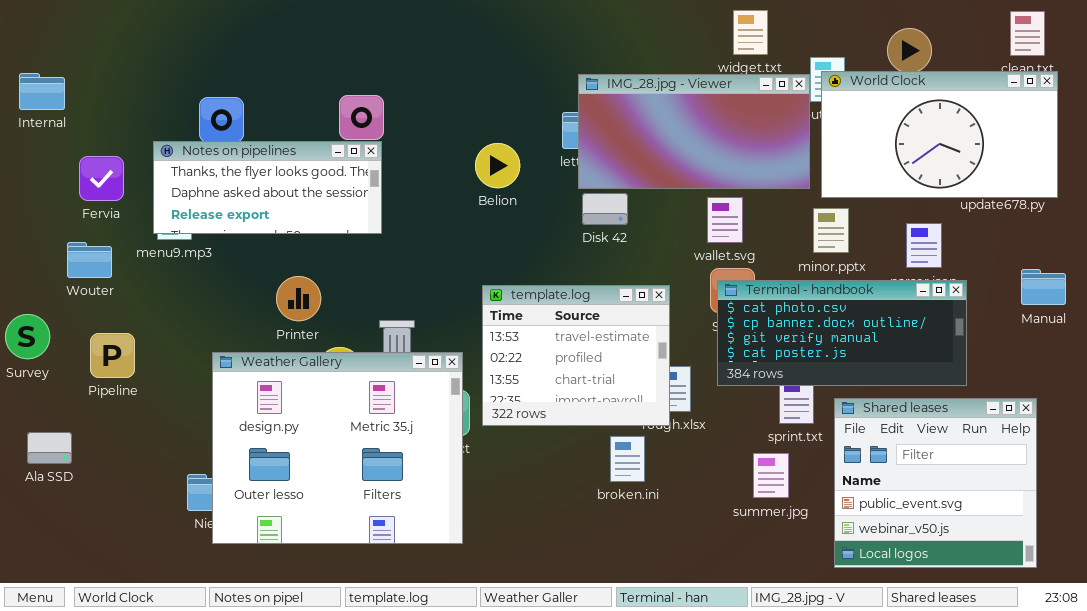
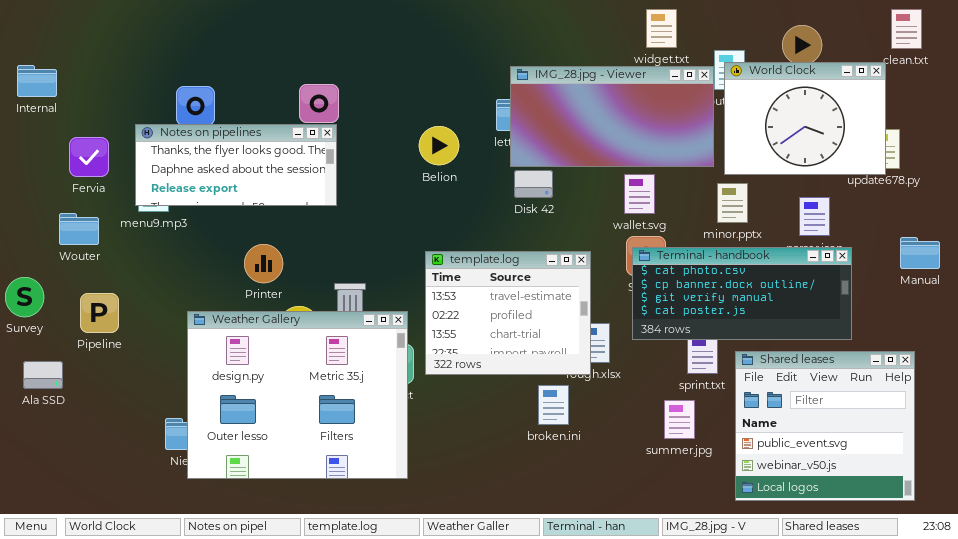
World Clock: [821,71,1058,198] -> [724,62,886,175], resized
Ala SSD: [27,432,72,464] -> [23,361,63,389], moved

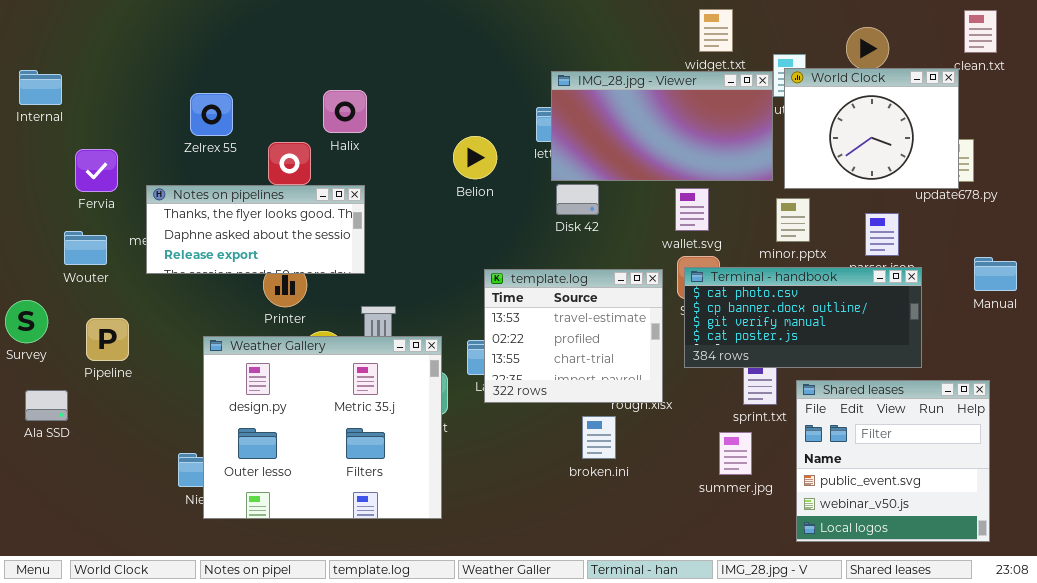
Notes on pipelines: [135,124,337,206] -> [146,185,365,274], moved
template.log: [425,251,591,375] -> [484,269,663,403], moved

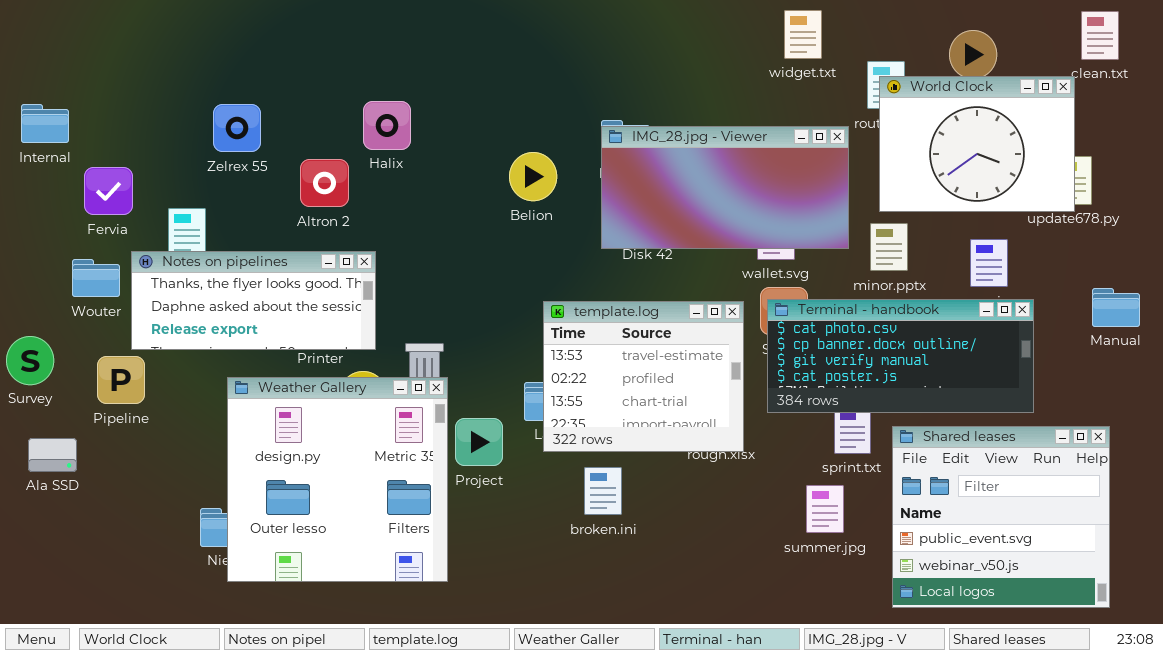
Internal: [19,70,62,105] -> [21,104,69,143], moved
IMG_28.jpg - Viewer: [551,71,773,181] -> [601,126,849,249], moved
Notes on pipelines: [146,185,365,274] -> [131,251,376,350], moved
Weather Gallery: [203,336,442,519] -> [227,377,448,582], resized
broken.ini: [582,416,616,459] -> [584,467,622,515], moved

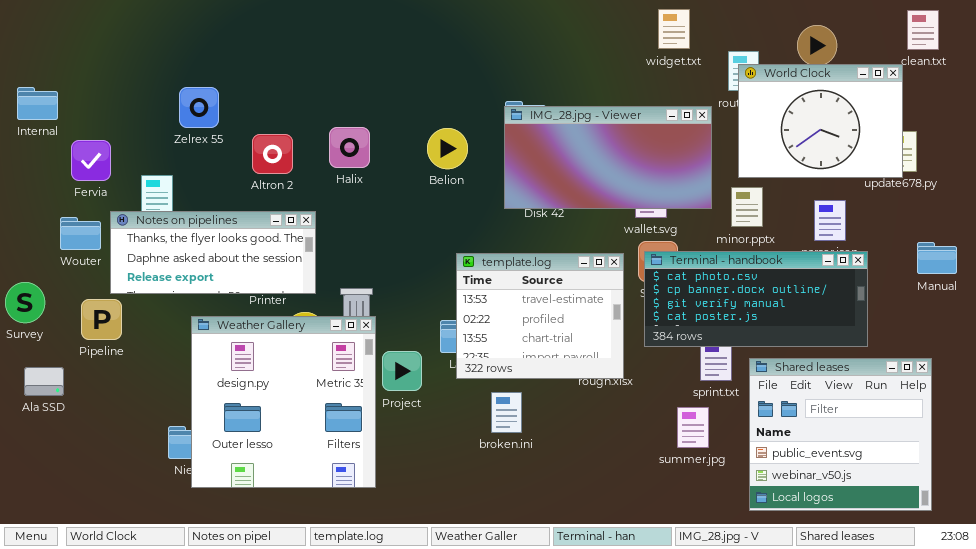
Halix: [363,101,411,150] -> [329,127,370,168], moved

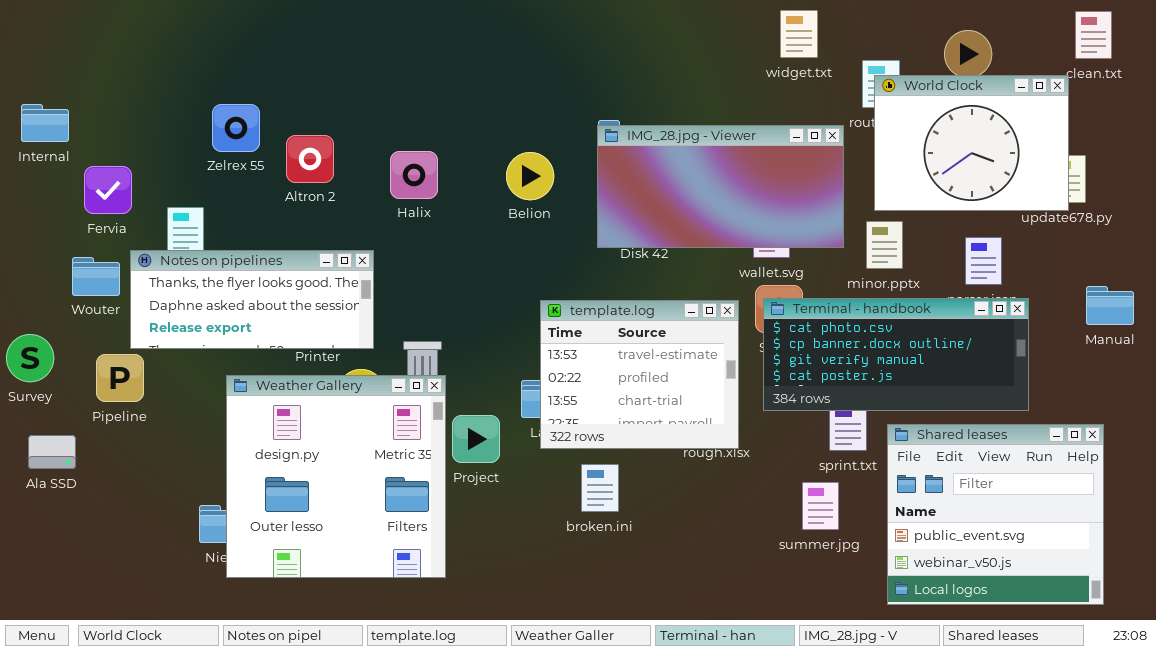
Altron 2: [252,134,293,174] -> [286,135,334,183], moved

